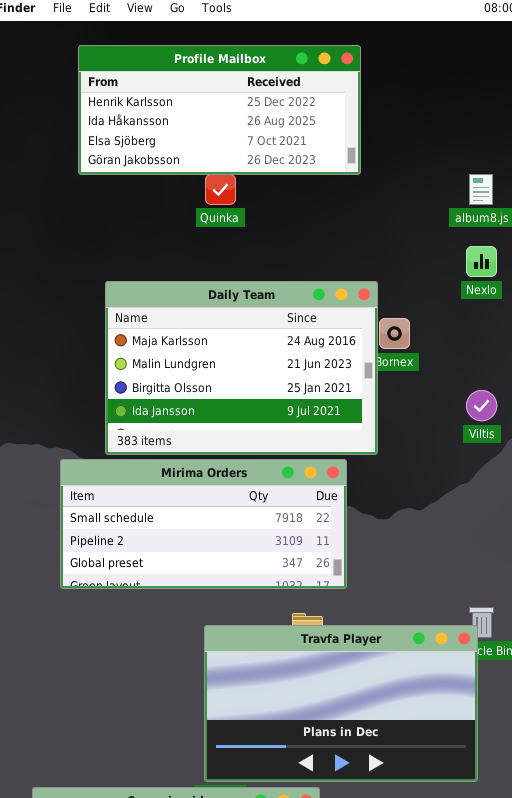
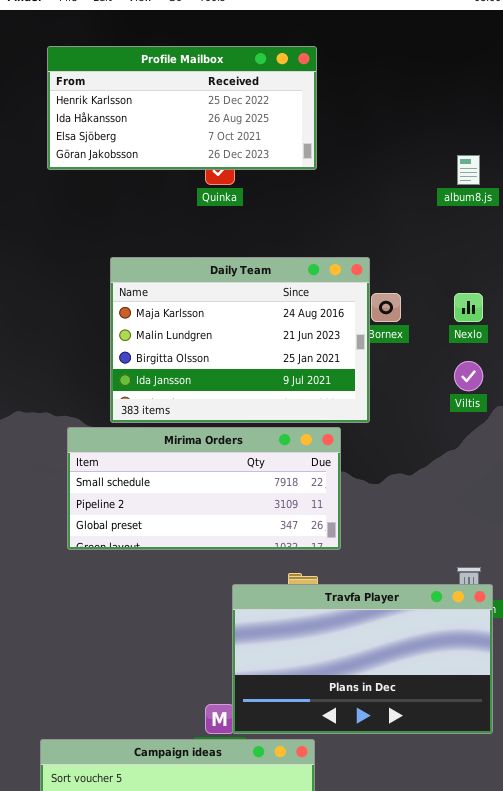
Profile Mailbox: [78,45,361,175] -> [47,46,317,170], moved
Nexlo: [466,246,497,277] -> [454,293,483,322], moved
Travfa Player: [204,625,478,782] -> [232,584,493,734], moved

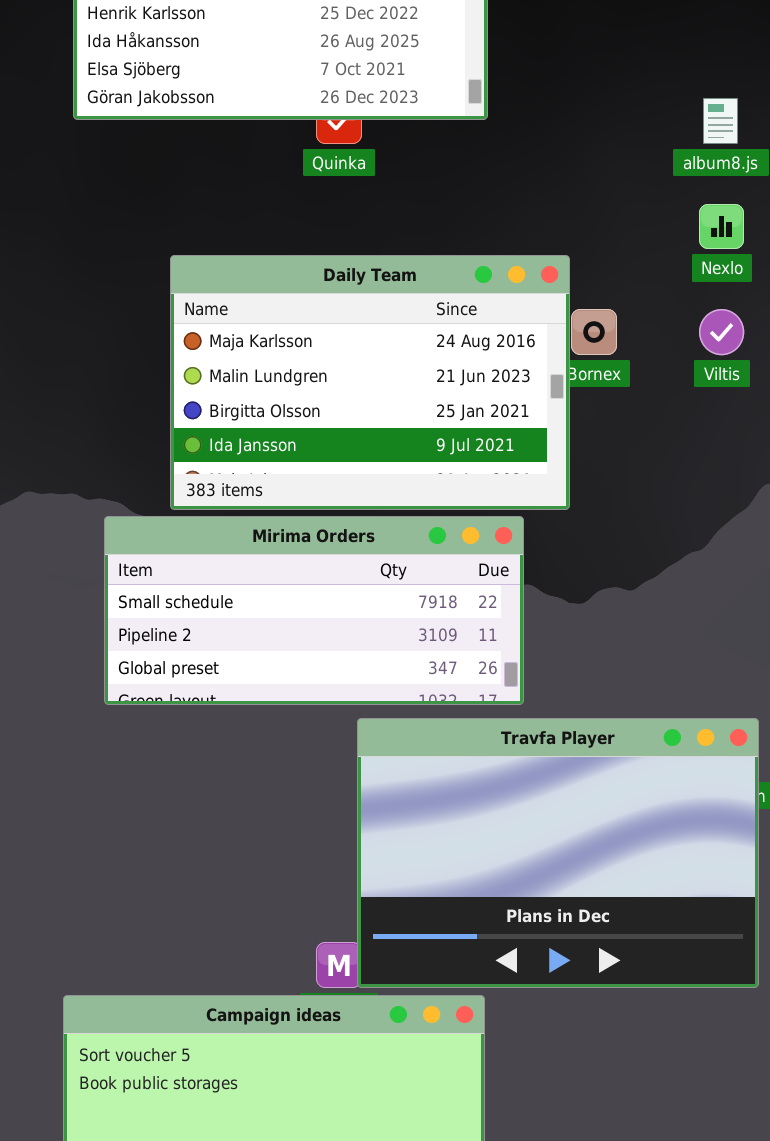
Nexlo: [454,293,483,322] -> [699,204,744,249], moved
Viltis: [454,361,483,391] -> [699,309,744,355], moved
Travfa Player: [232,584,493,734] -> [357,718,759,988], resized

